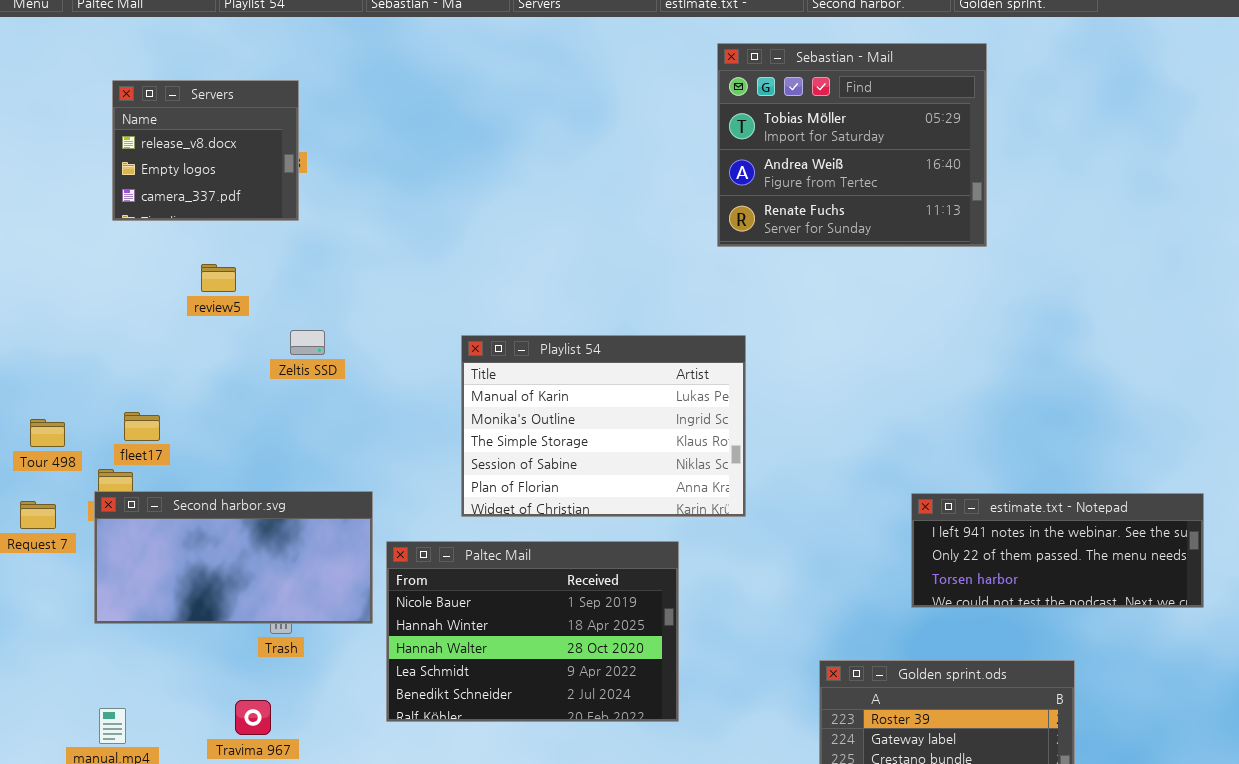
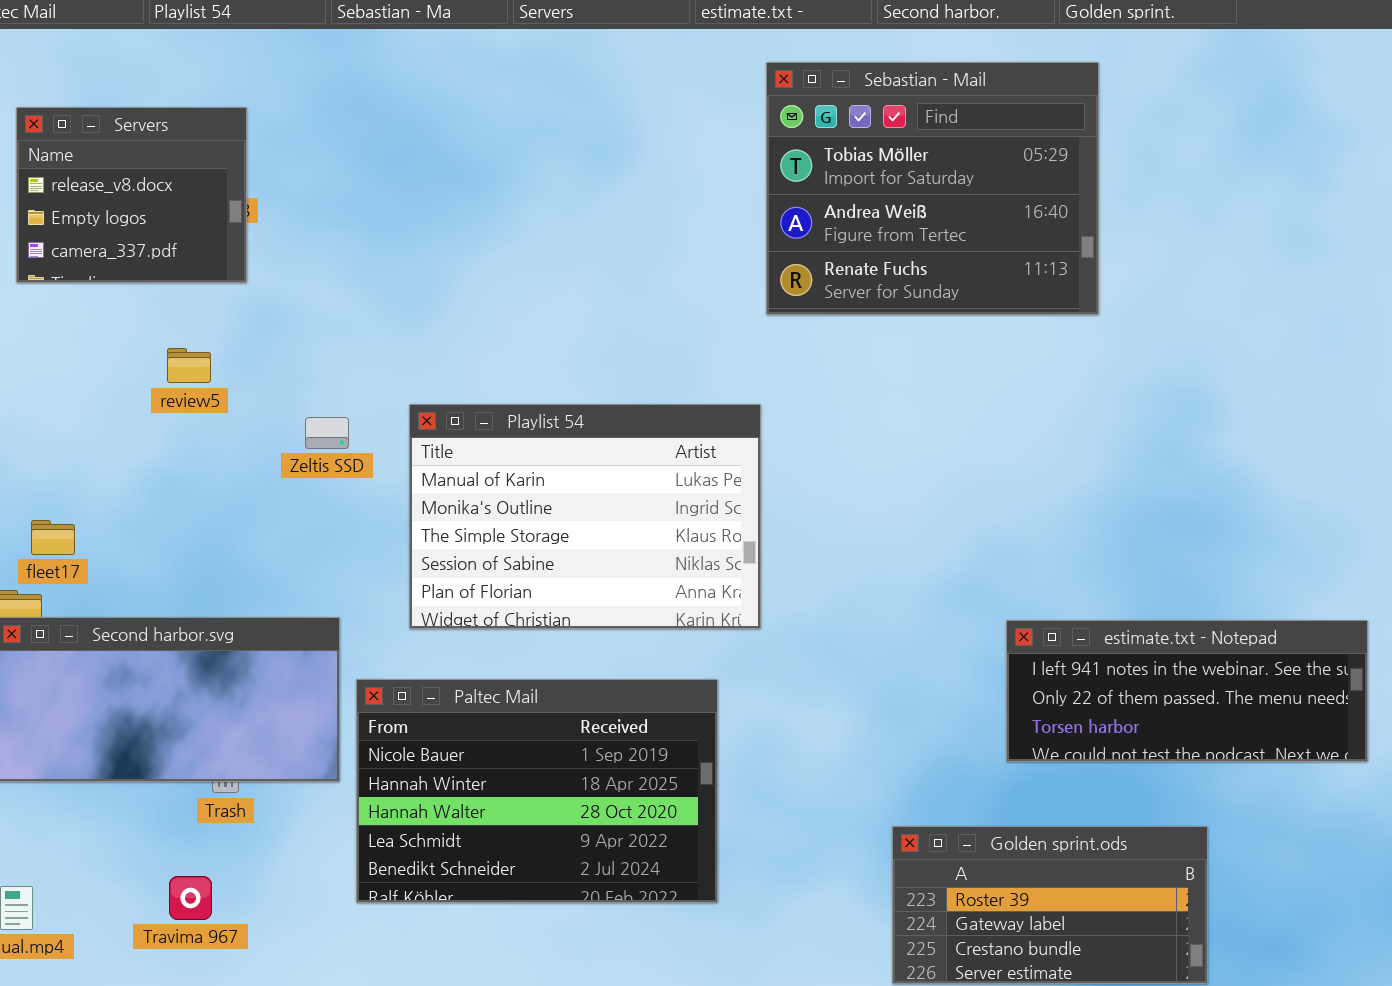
review5: [201,264,236,292] -> [167,348,211,383], moved
Zeltis SSD: [290,330,325,355] -> [305,417,349,449], moved
Playlist 54: [461,335,746,517] -> [409,404,761,629], moved

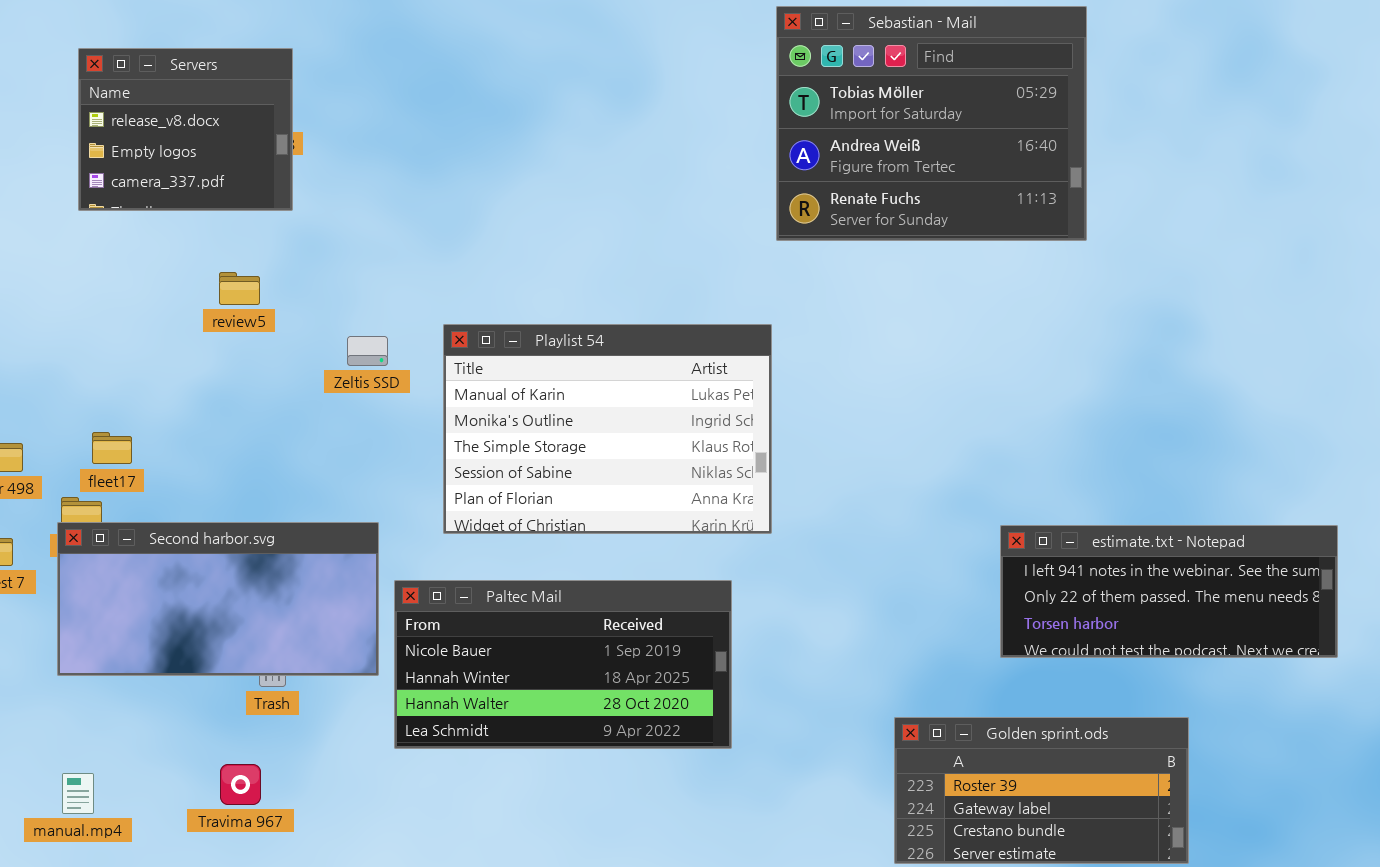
Paltec Mail: [356,679,718,903] -> [394,580,732,749], resized

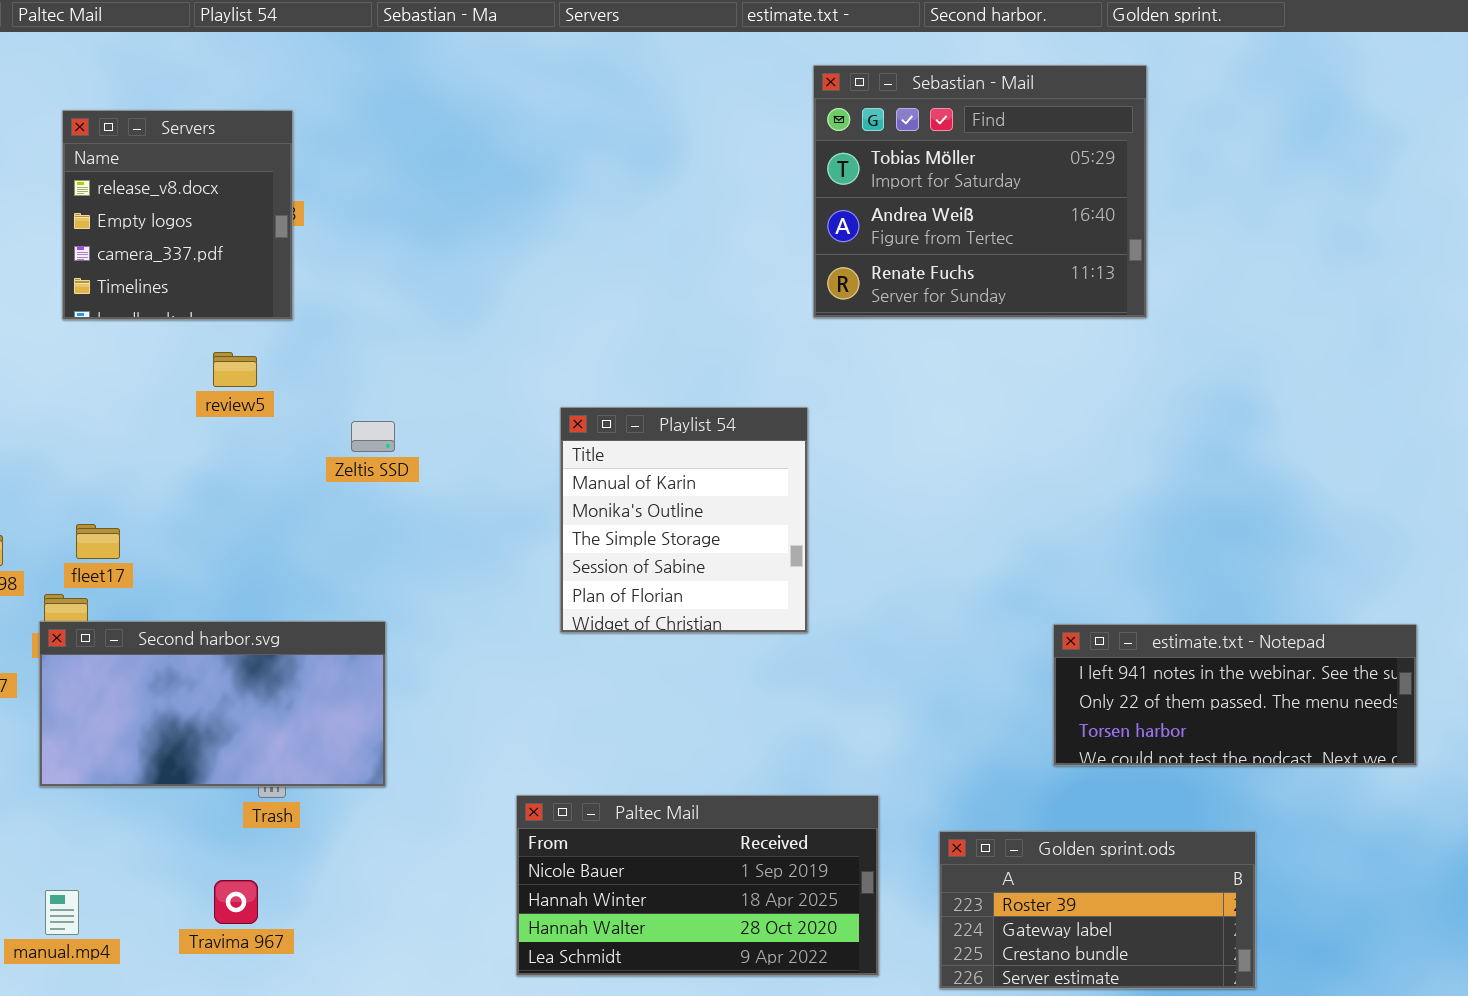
Servers: [78,48,293,211] -> [62,110,293,320], resized
Playlist 54: [443,324,772,534] -> [560,407,808,633], resized
Paltec Mail: [394,580,732,749] -> [516,795,879,976], moved

